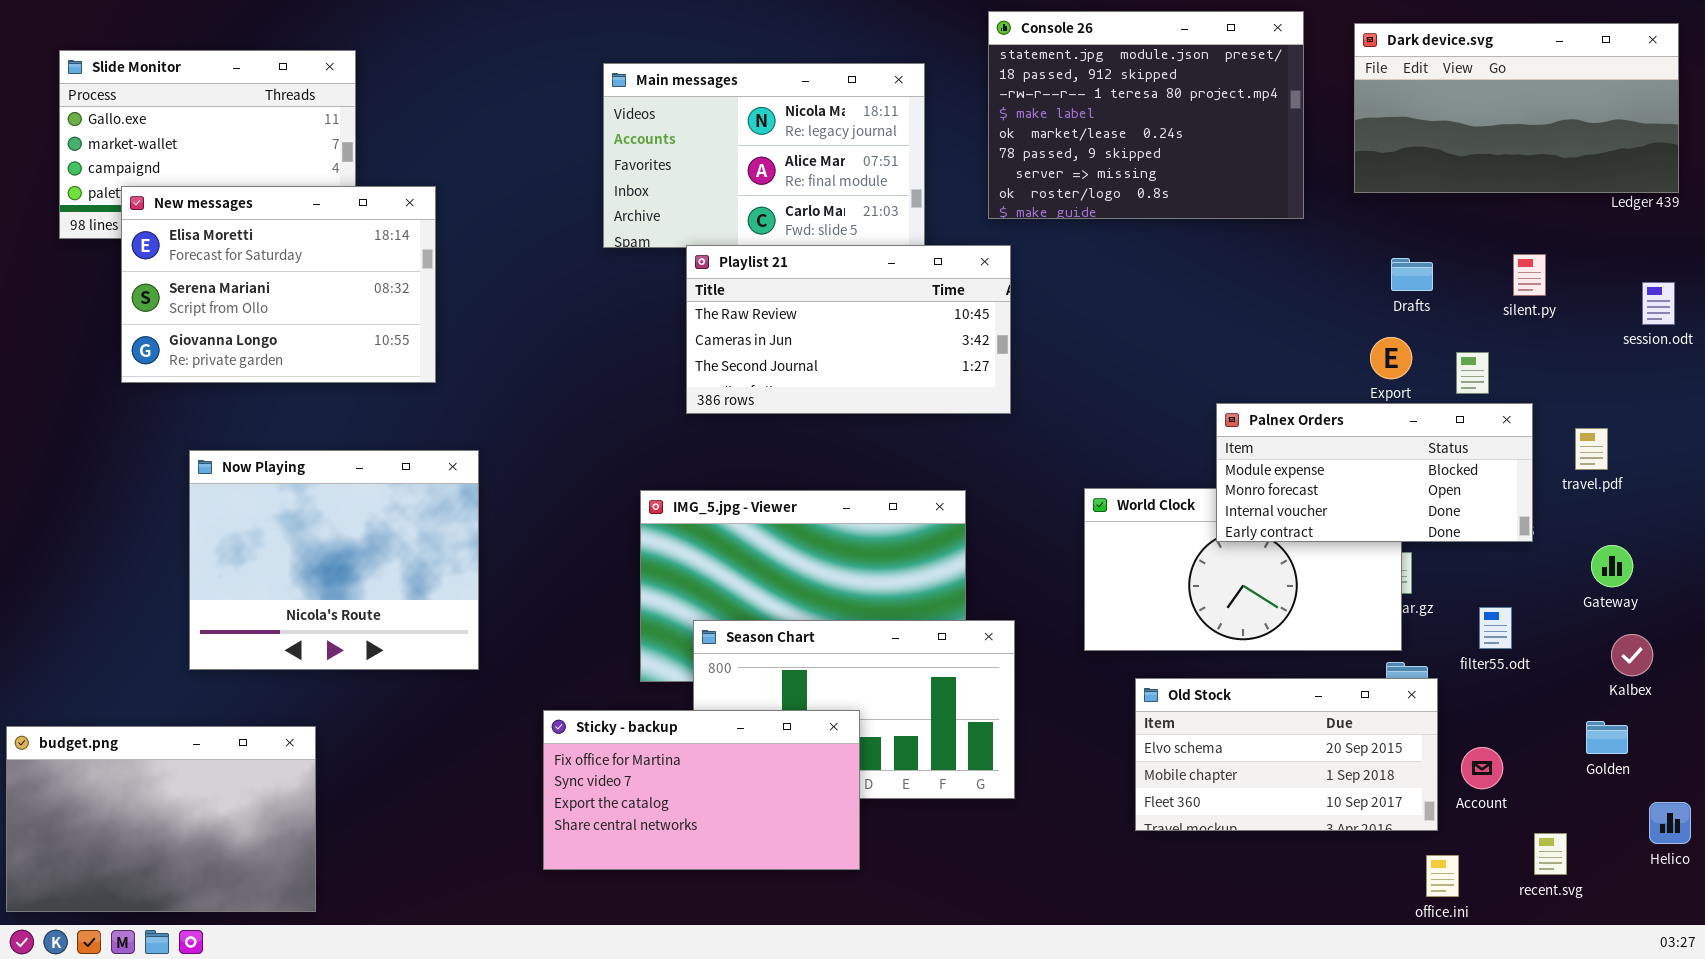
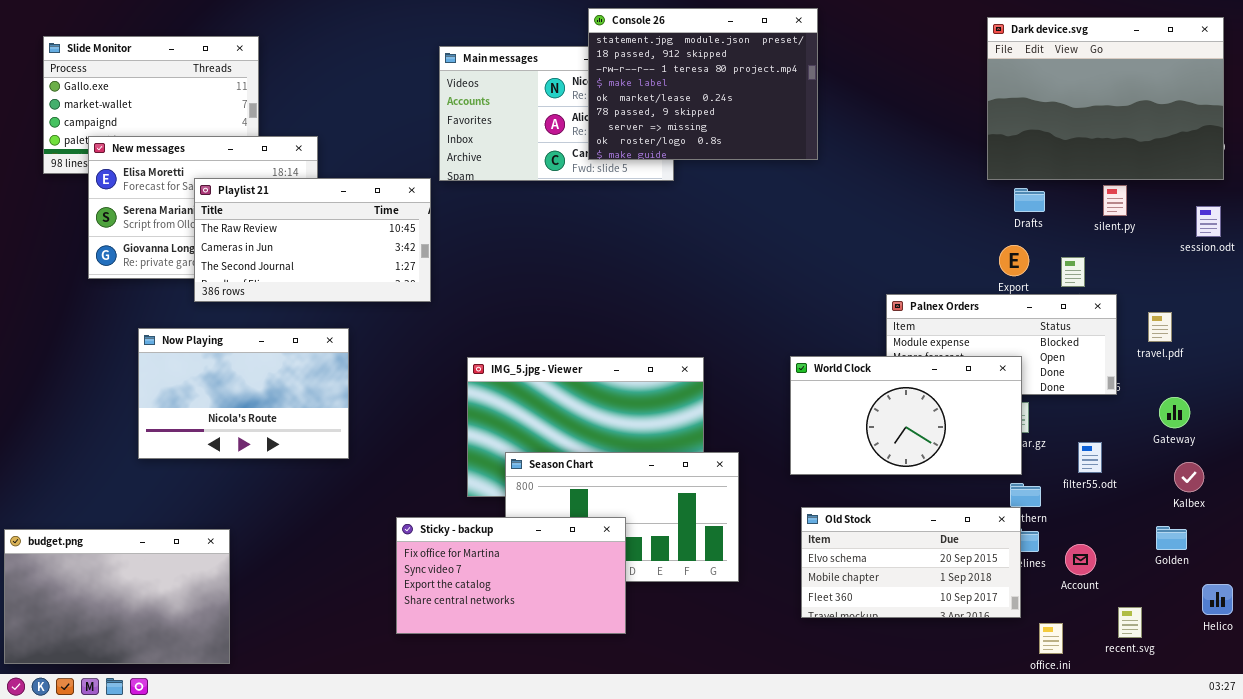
Console 26: [988,11,1304,219] -> [588,8,818,160], moved
Dark device.svg: [1354,23,1679,193] -> [987,17,1224,180], resized
Playlist 21: [686,245,1011,414] -> [194,178,431,302], moved
Now Playing: [189,450,479,670] -> [138,328,349,459], resized
World Clock: [1084,488,1402,651] -> [790,356,1022,475], raised
Old Stock: [1135,678,1438,831] -> [801,507,1021,618], moved

